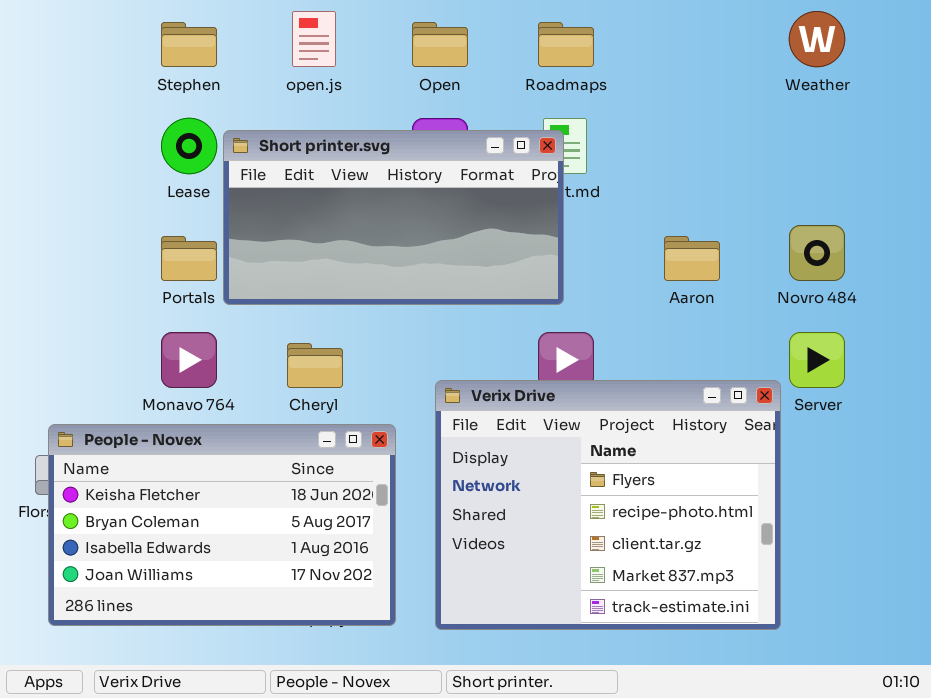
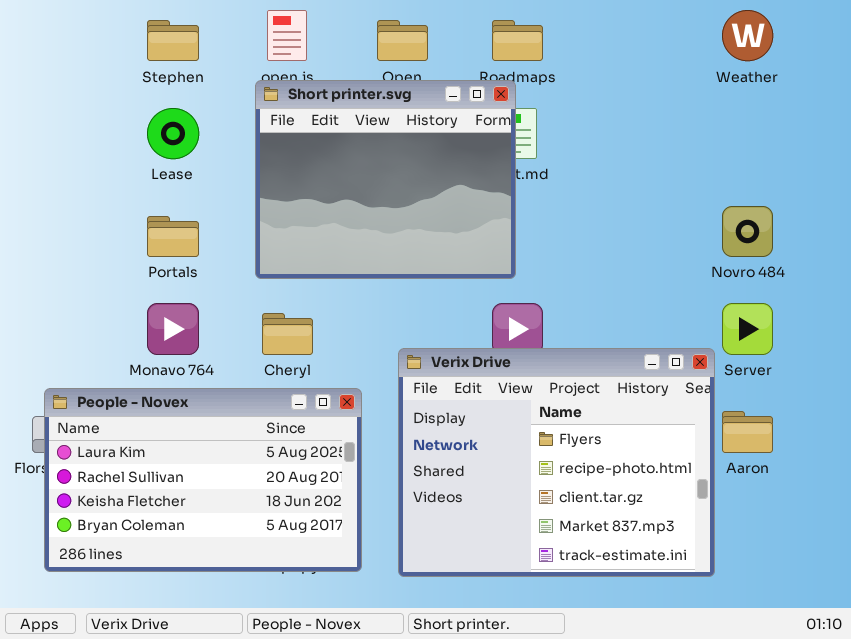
Short printer.svg: [223,130,564,305] -> [255,80,516,279], resized
Aaron: [664,236,720,281] -> [722,411,773,453], moved
People - Novex: [48,424,396,626] -> [44,388,362,572], scrolled up 2 rows

